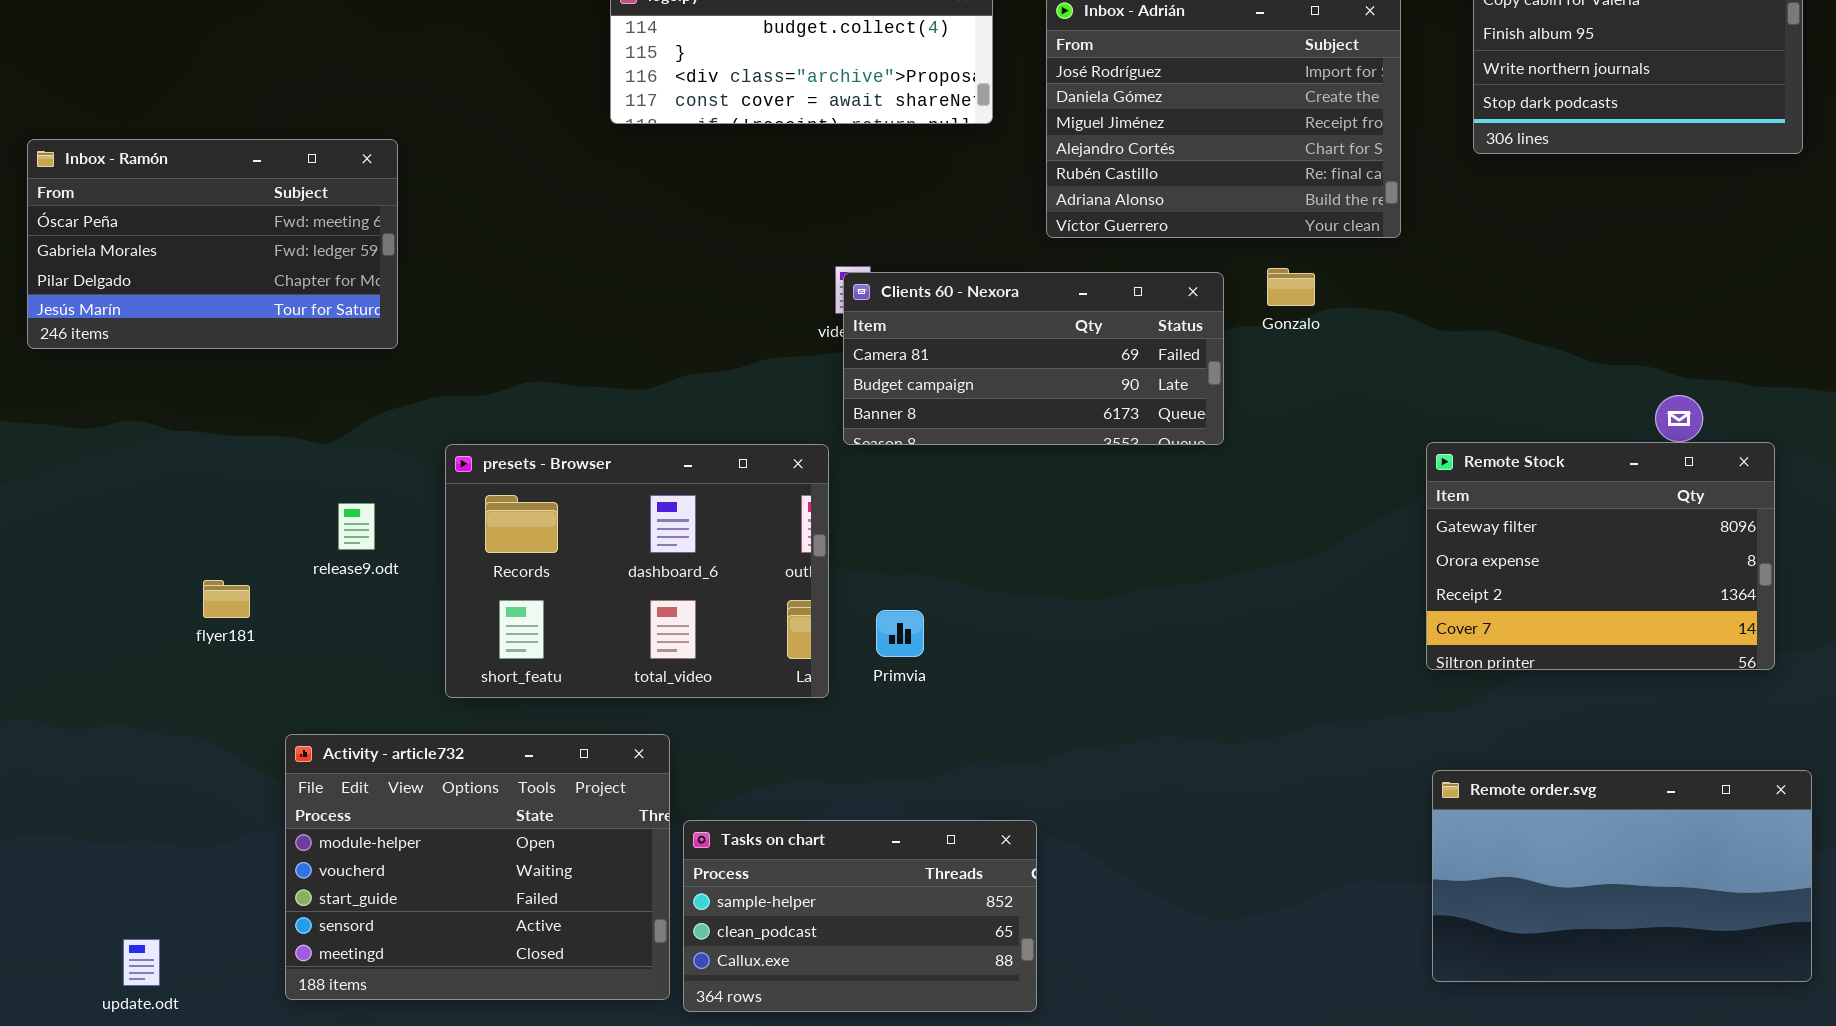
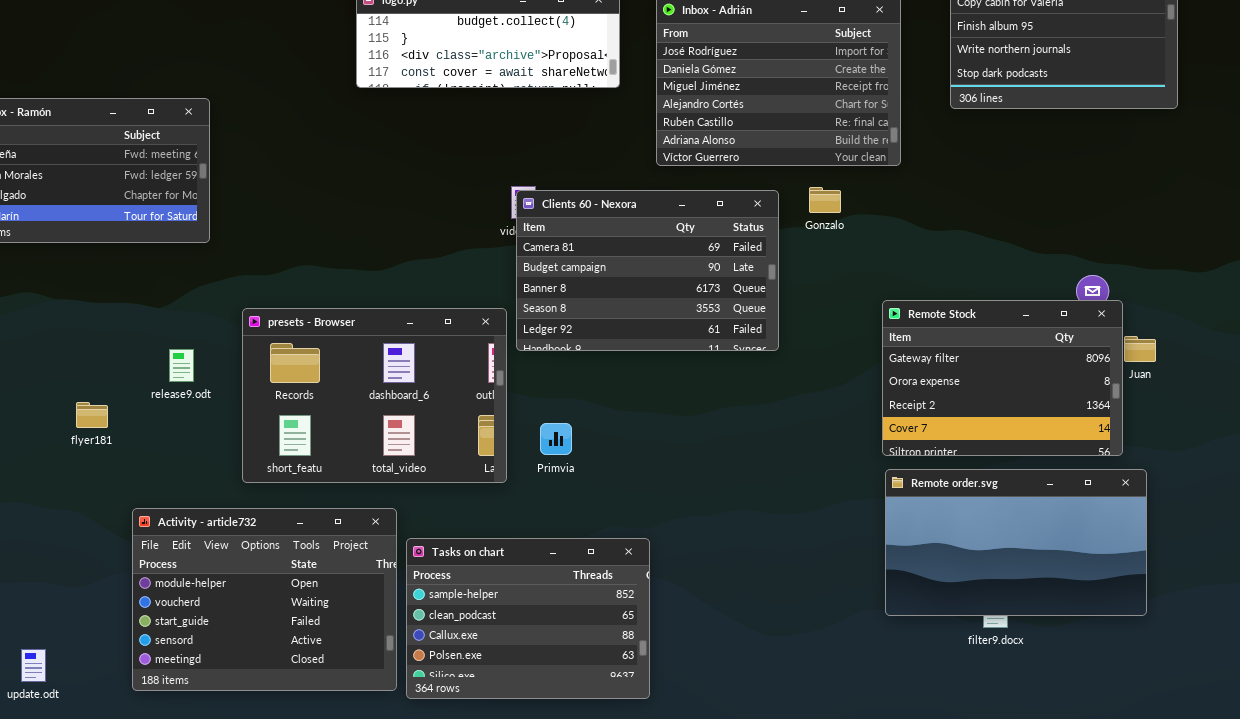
Clients 60 - Nexora: [843,272,1224,445] -> [516,190,779,351], resized
Remote Stock: [1426,442,1775,670] -> [882,300,1123,456], moved
Remote order.svg: [1432,770,1812,982] -> [885,469,1147,616], moved
Tasks on chart: [683,820,1037,1012] -> [406,538,650,699], resized

